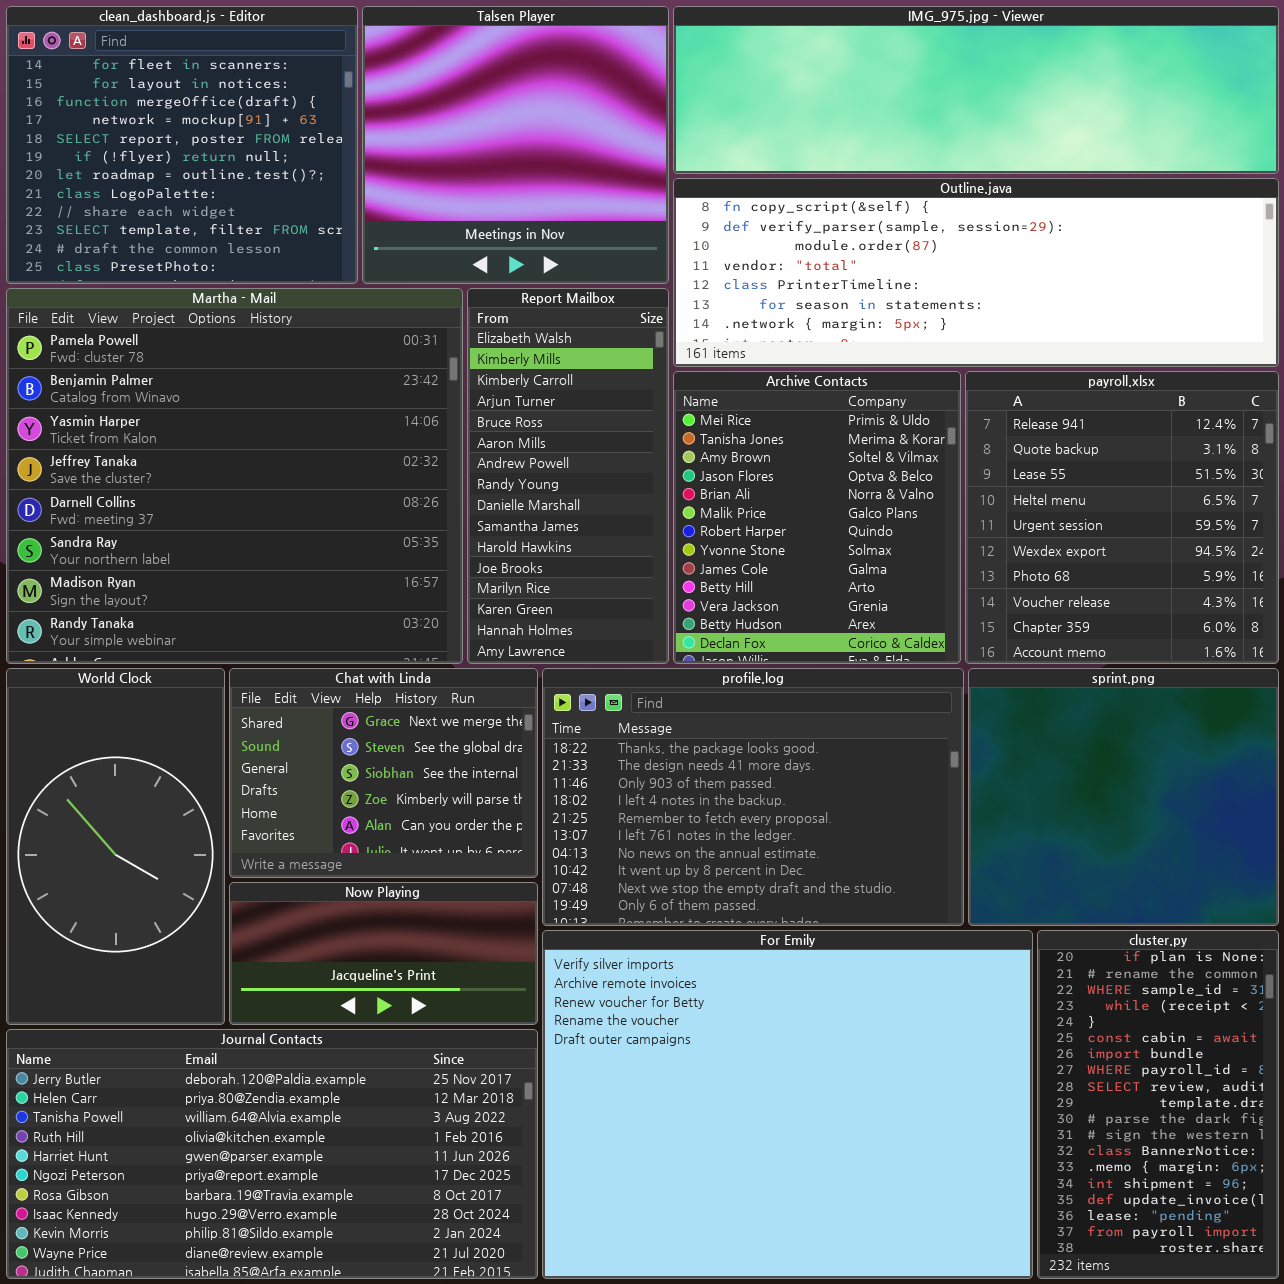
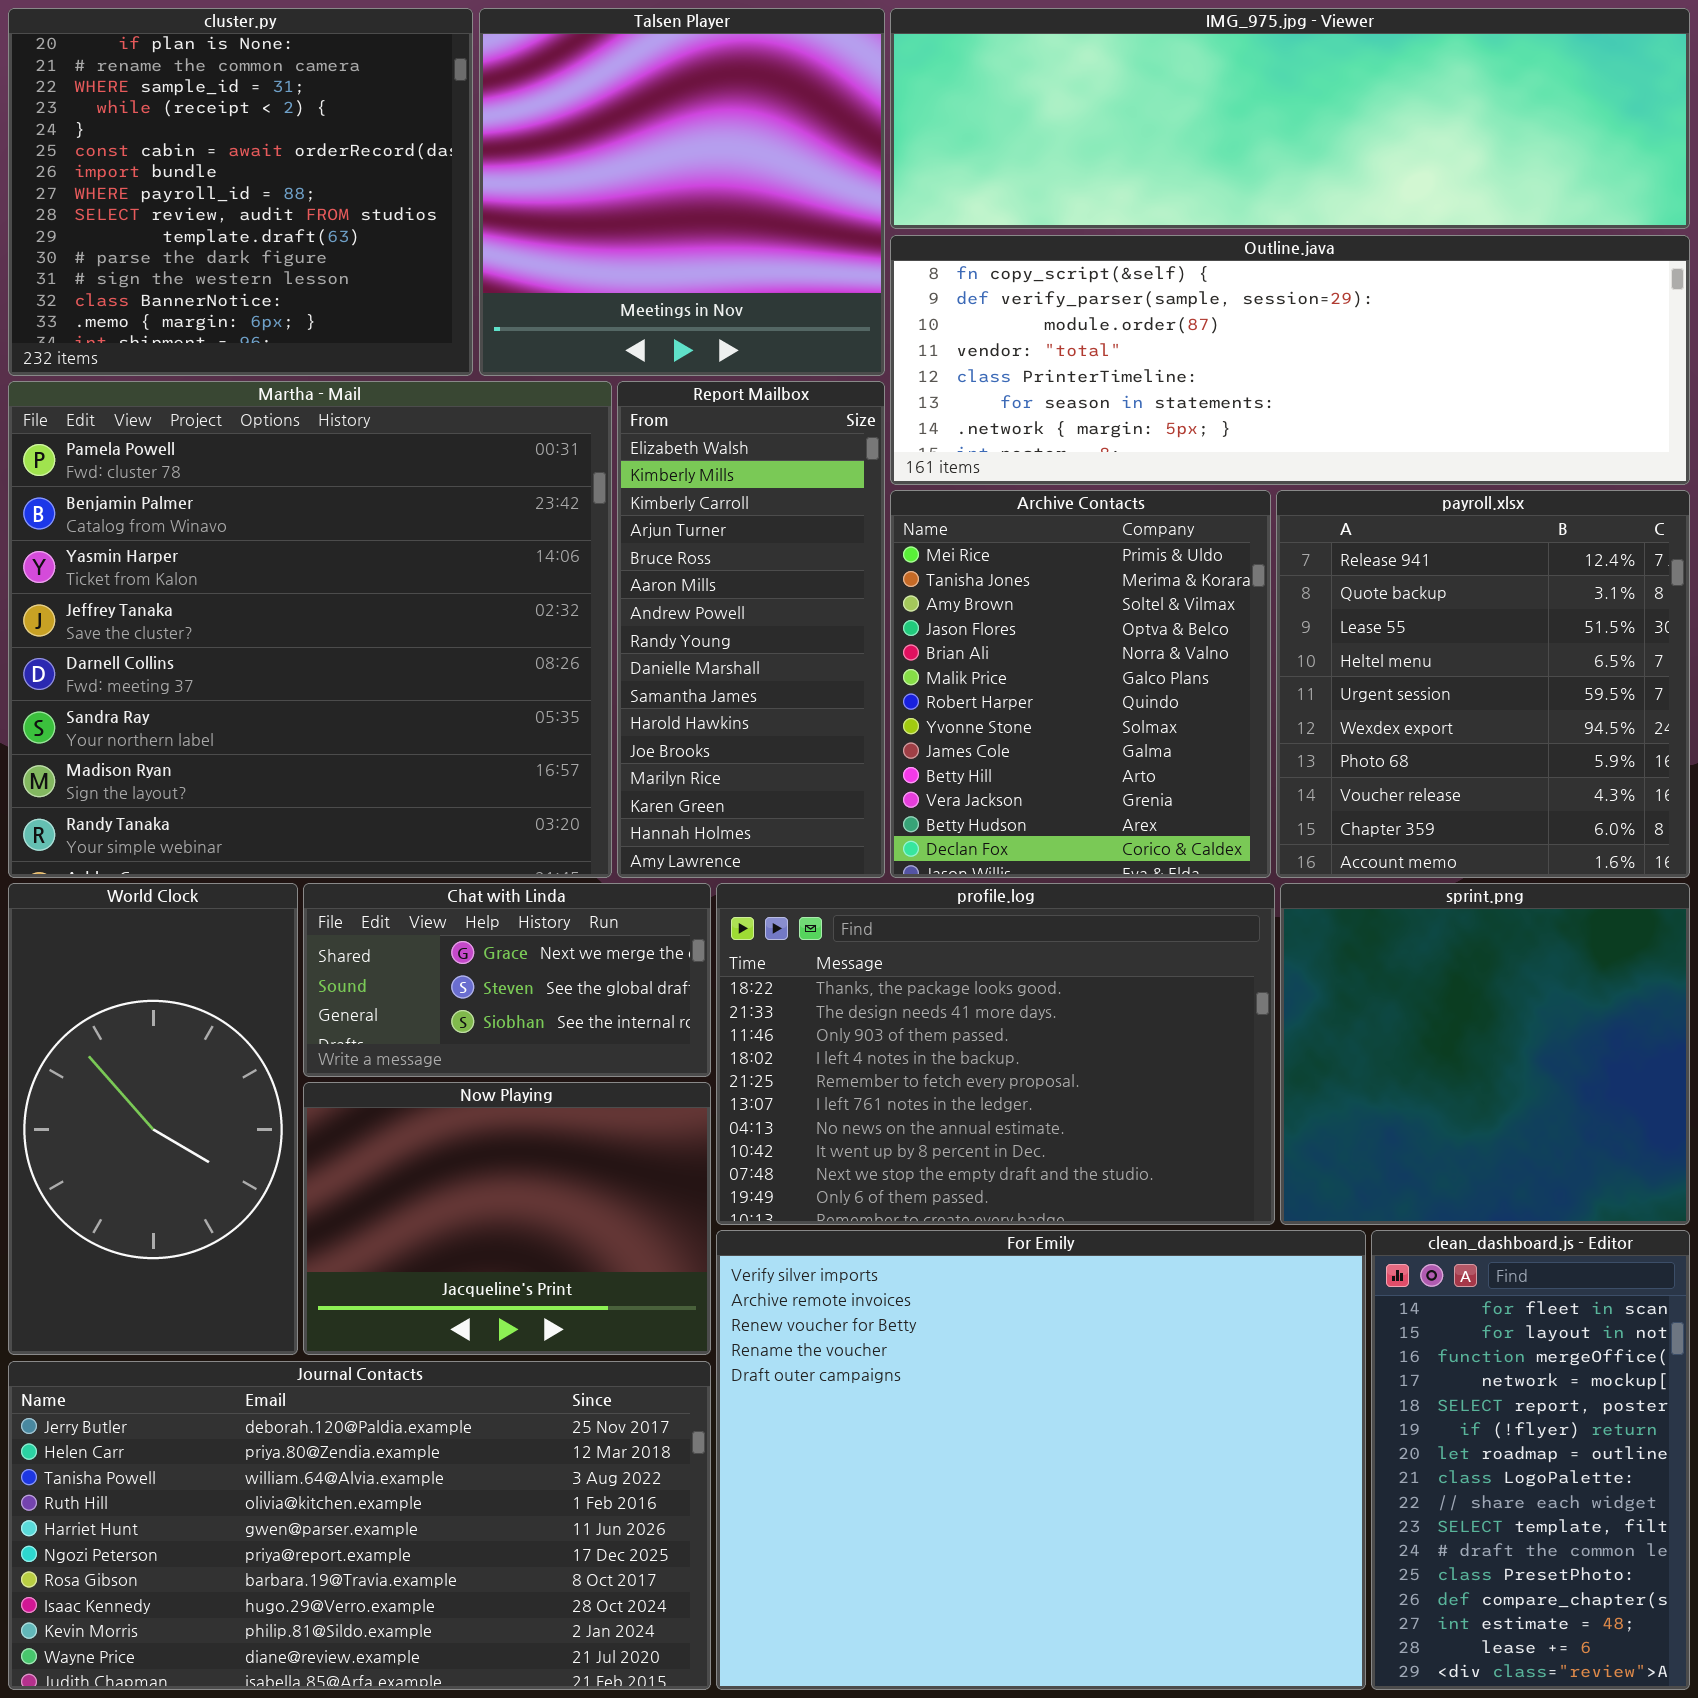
clean_dashboard.js - Editor: [6,6,358,284] -> [1371,1230,1690,1690], moved, resized
Chat with Linda: [229,668,538,878] -> [303,883,711,1077], resized
Now Playing: [229,882,538,1025] -> [303,1082,711,1355], resized
cluster.py: [1037,930,1279,1279] -> [8,8,473,376], moved, resized

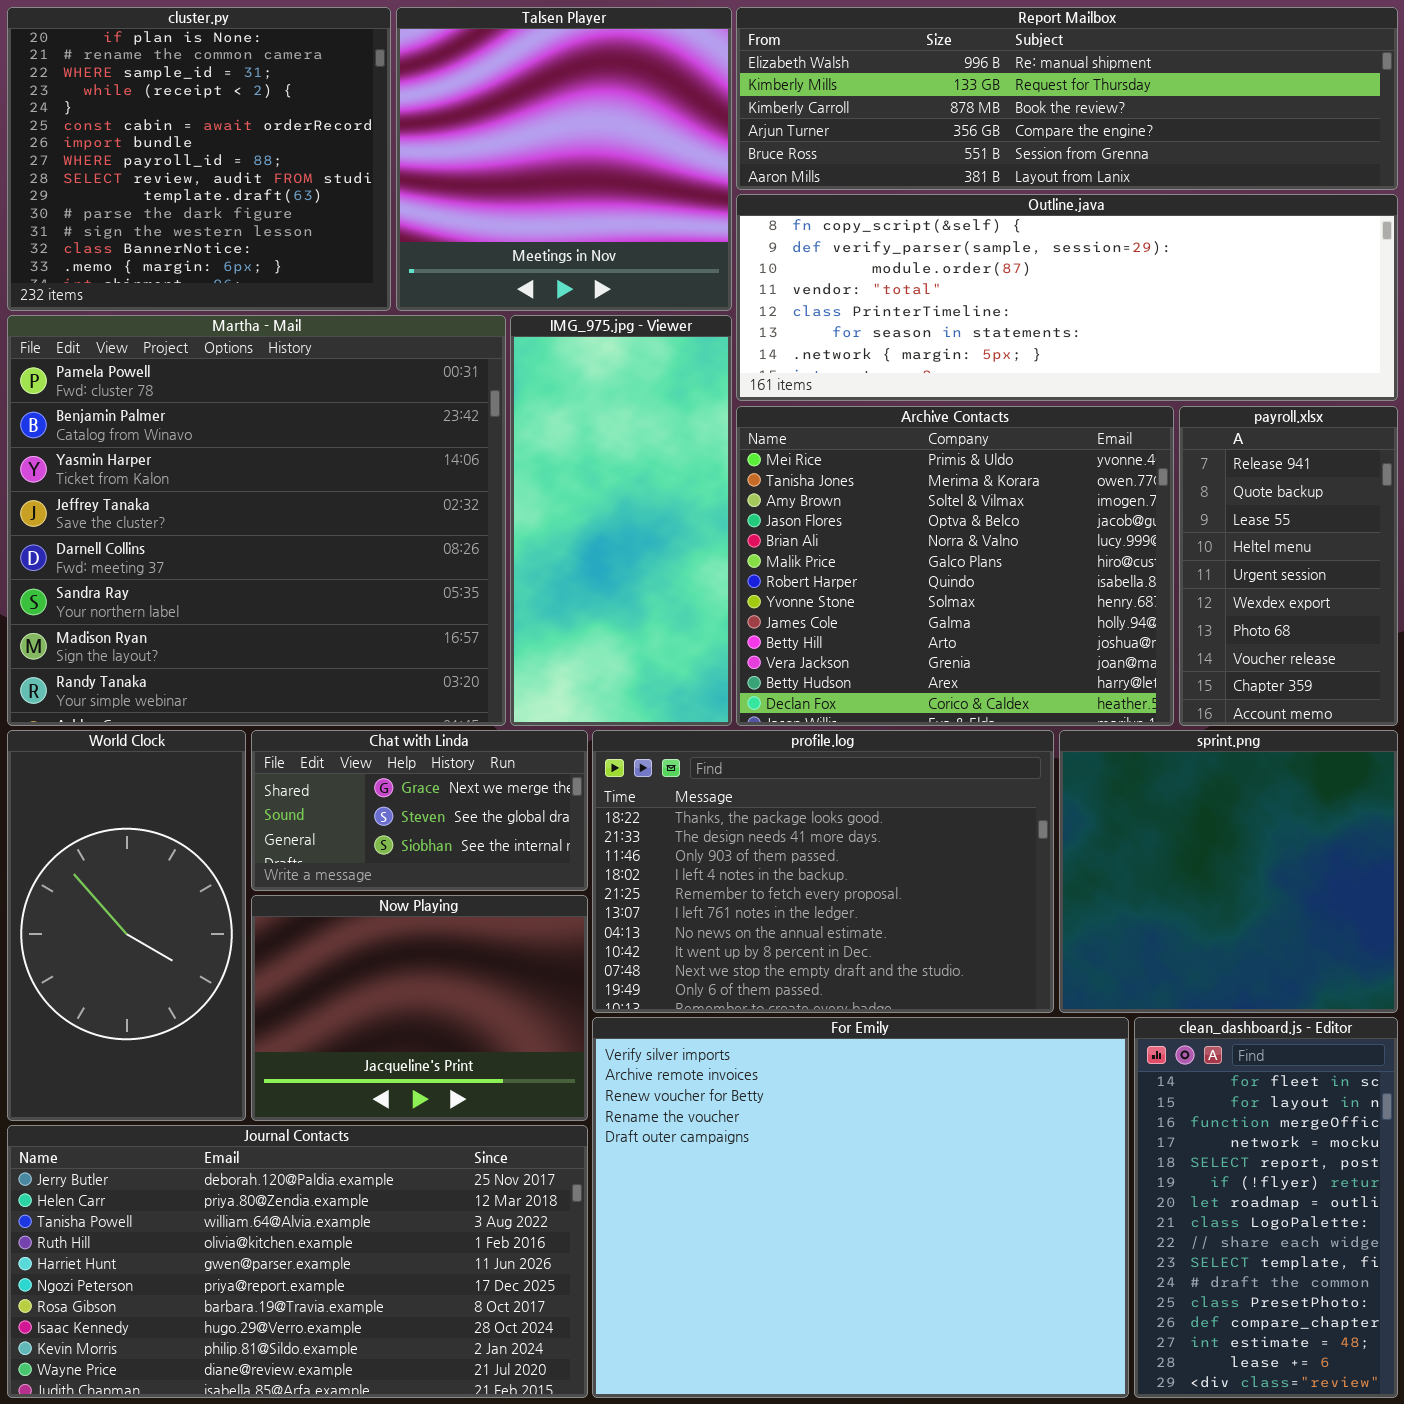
IMG_975.jpg - Viewer: [890,8,1690,229] -> [510,315,732,726], moved, resized
Report Mailbox: [617,381,885,878] -> [736,7,1398,190], moved, resized
Archive Contacts: [890,490,1271,878] -> [736,406,1174,726], resized
payroll.xlsx: [1276,490,1690,878] -> [1179,406,1398,726], resized

